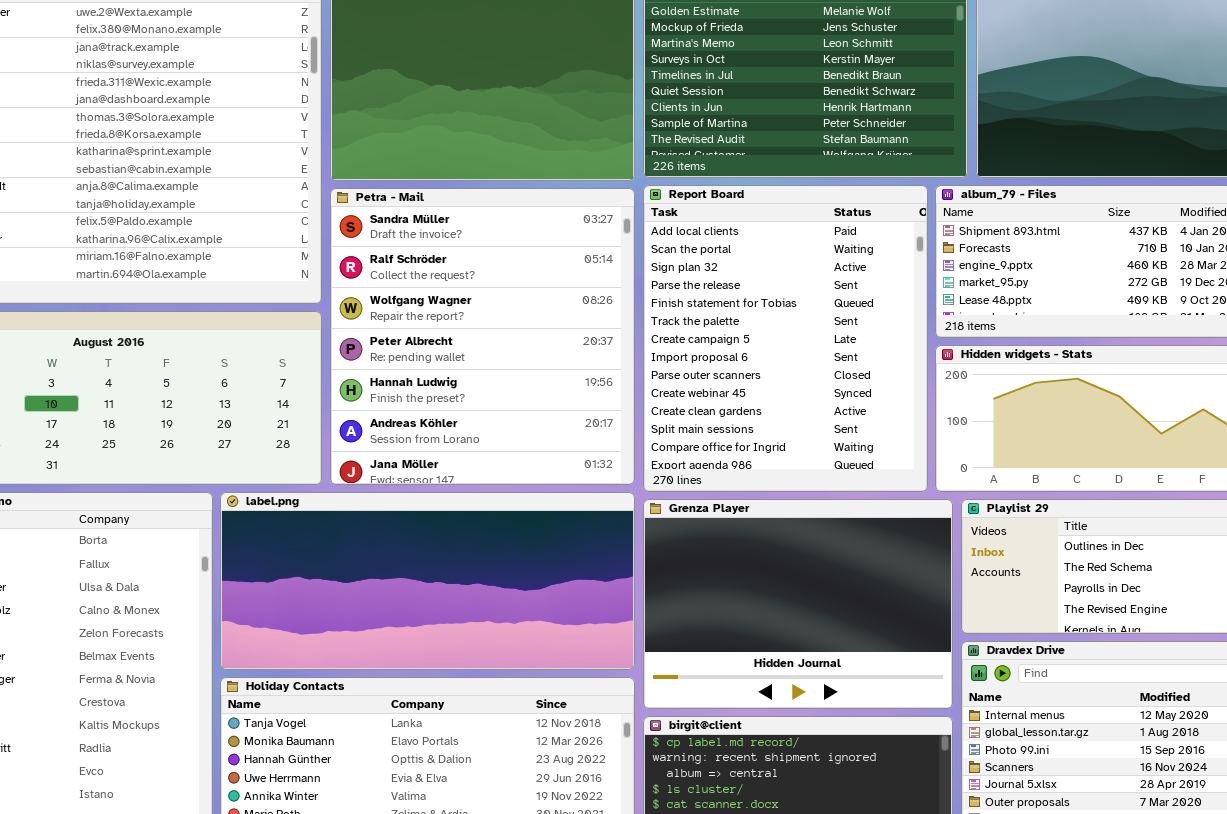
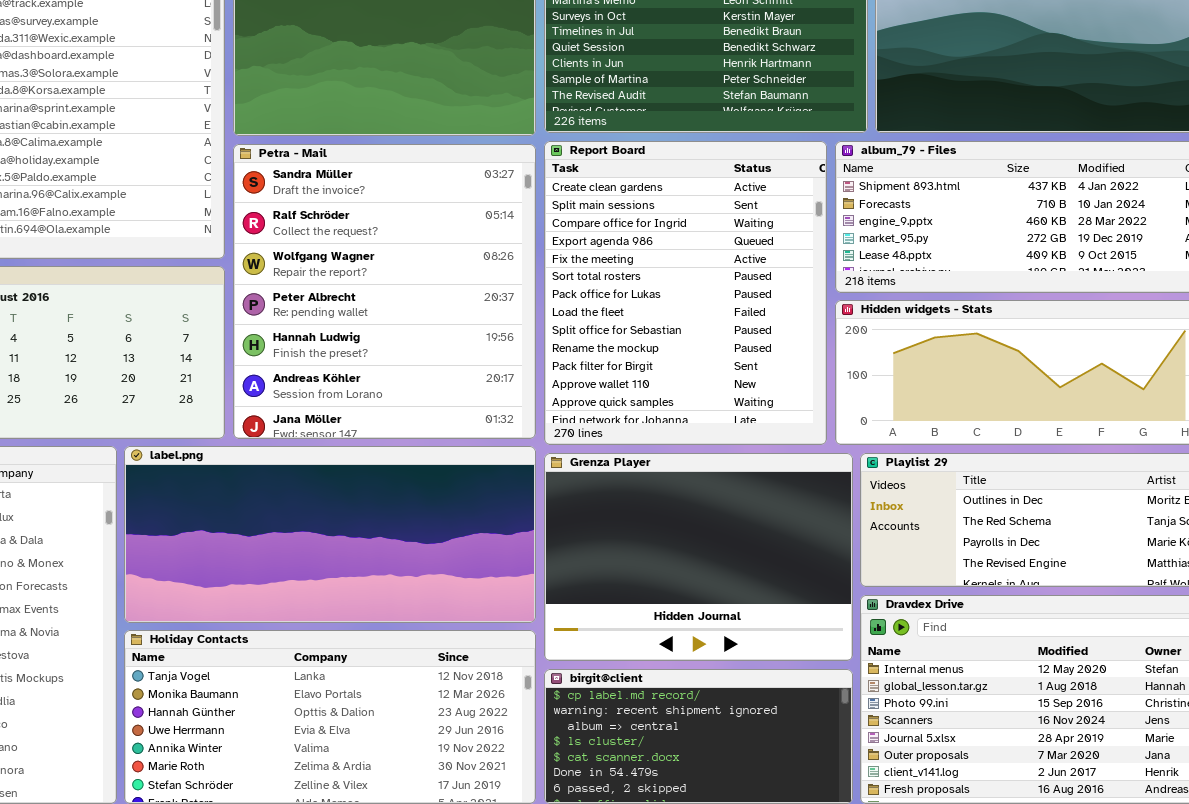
Report Board: [643,185,928,492] -> [544,141,827,445], scrolled down 10 rows

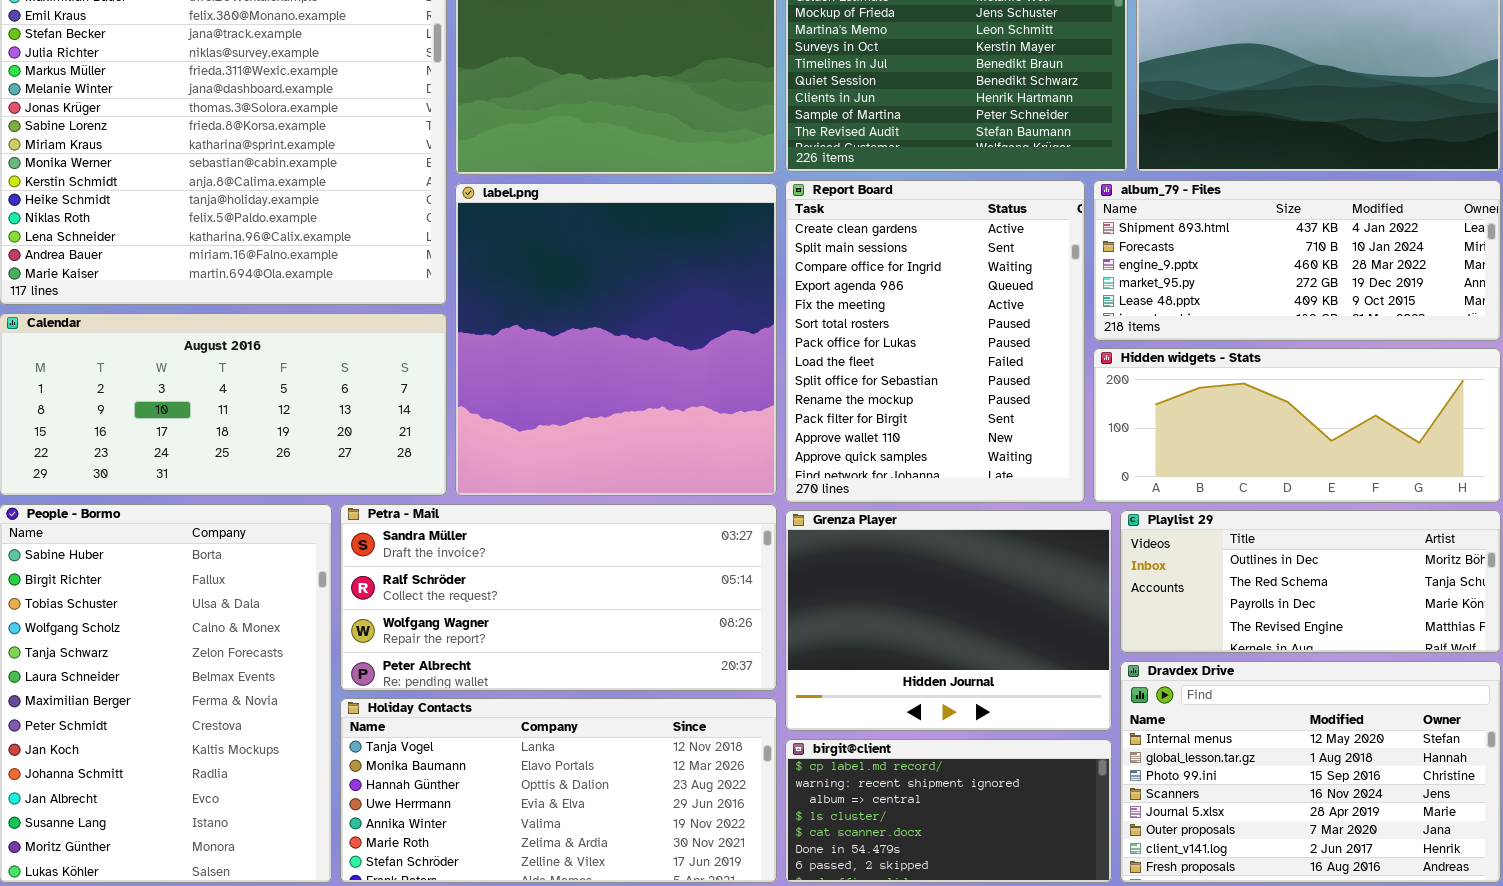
Petra - Mail: [233,144,536,439] -> [340,504,777,691], moved, resized
label.png: [124,446,536,623] -> [455,183,777,496], moved, resized

